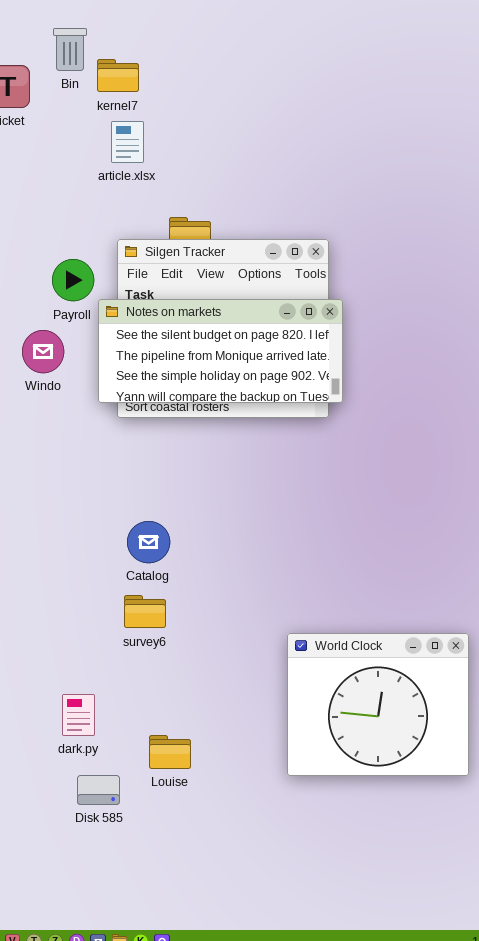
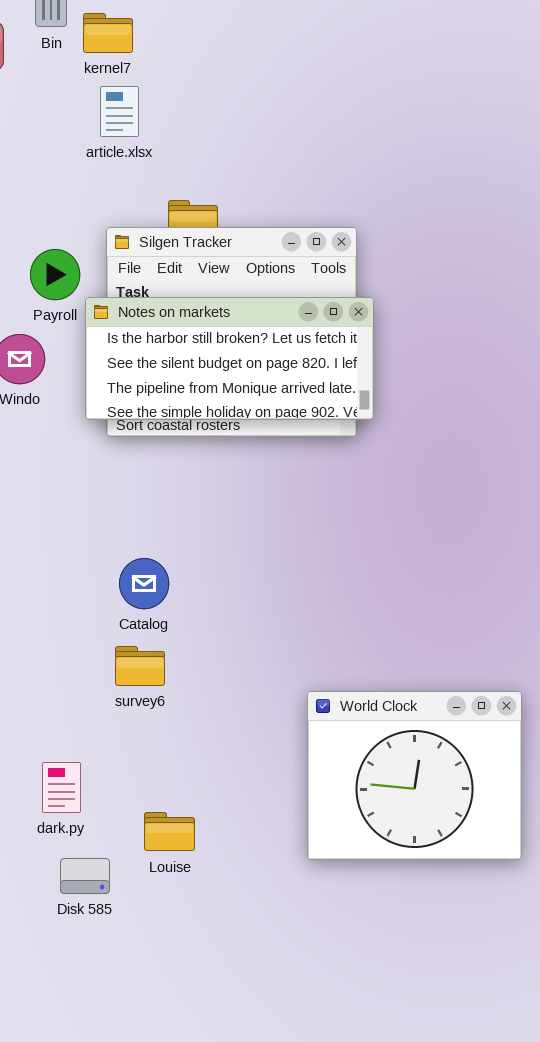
Notes on markets: [98,299,343,403] -> [85,297,374,420], scrolled up 1 row

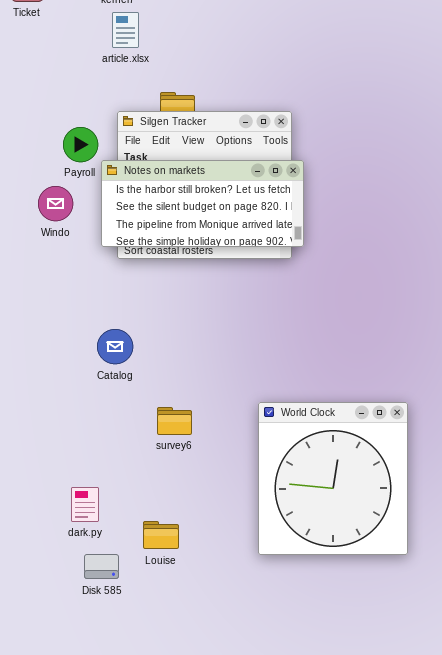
Catalog: [119,558,169,609] -> [97,329,133,364], moved
survey6: [115,646,165,686] -> [157,407,192,435], moved
World Clock: [307,691,522,860] -> [258,402,408,555], resized

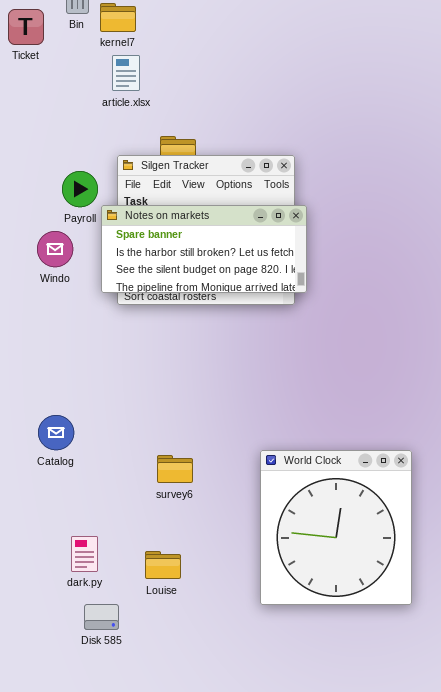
Notes on markets: [101,160,304,247] -> [101,205,307,293], scrolled up 1 row
Catalog: [97,329,133,364] -> [38,415,74,450], moved
Louise: [143,521,179,549] -> [145,551,181,579], moved

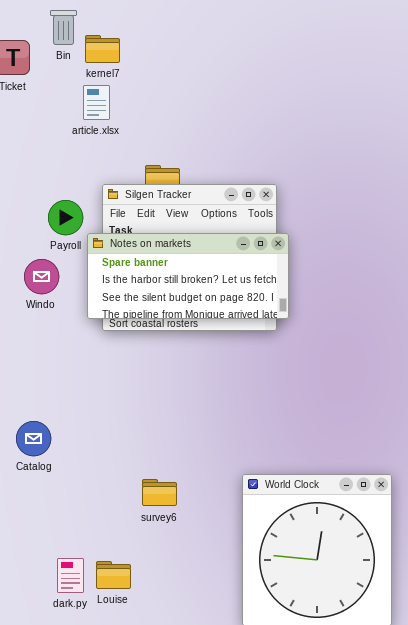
article.xlsx: [112,55,140,91] -> [83,85,110,120], moved
Catalog: [38,415,74,450] -> [16,421,51,456], moved
Louise: [145,551,181,579] -> [96,561,131,589], moved

